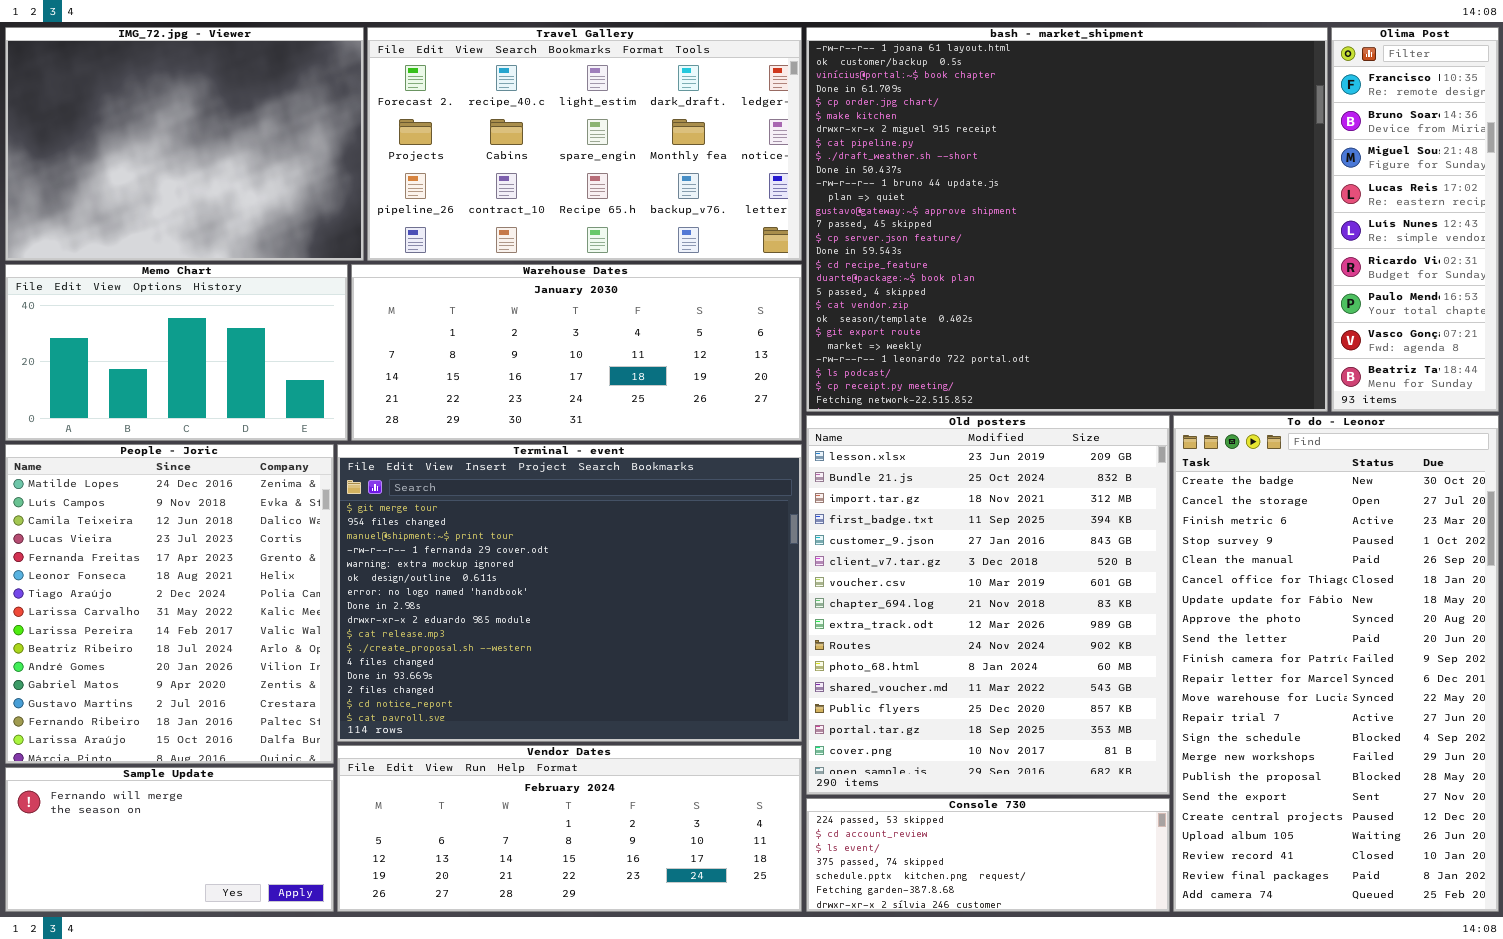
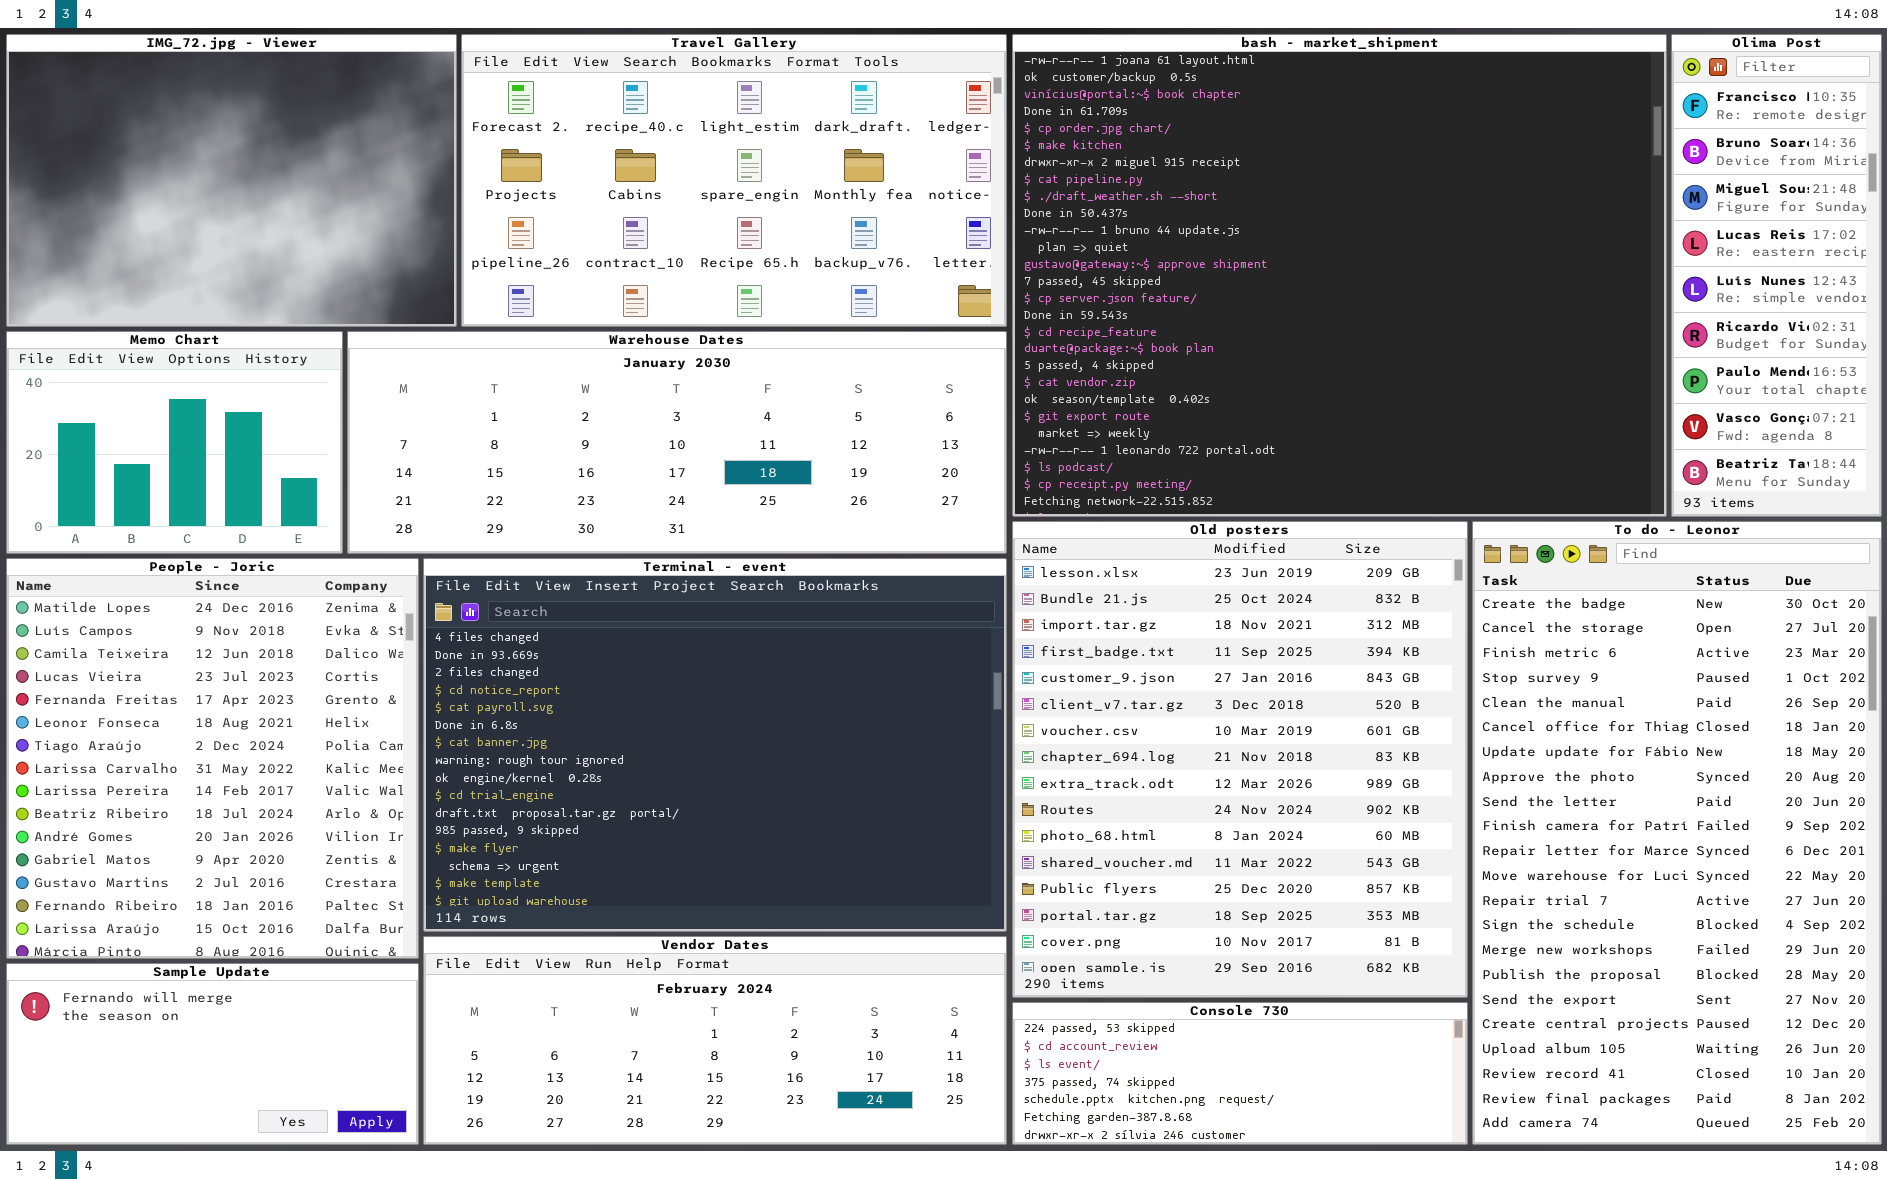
Memo Chart: [5,264,348,441] -> [6,331,343,554], resized
Warehouse Dates: [351,264,802,441] -> [347,331,1007,554], resized
Terminal - event: [337,444,802,742] -> [423,558,1007,932], scrolled down 11 rows

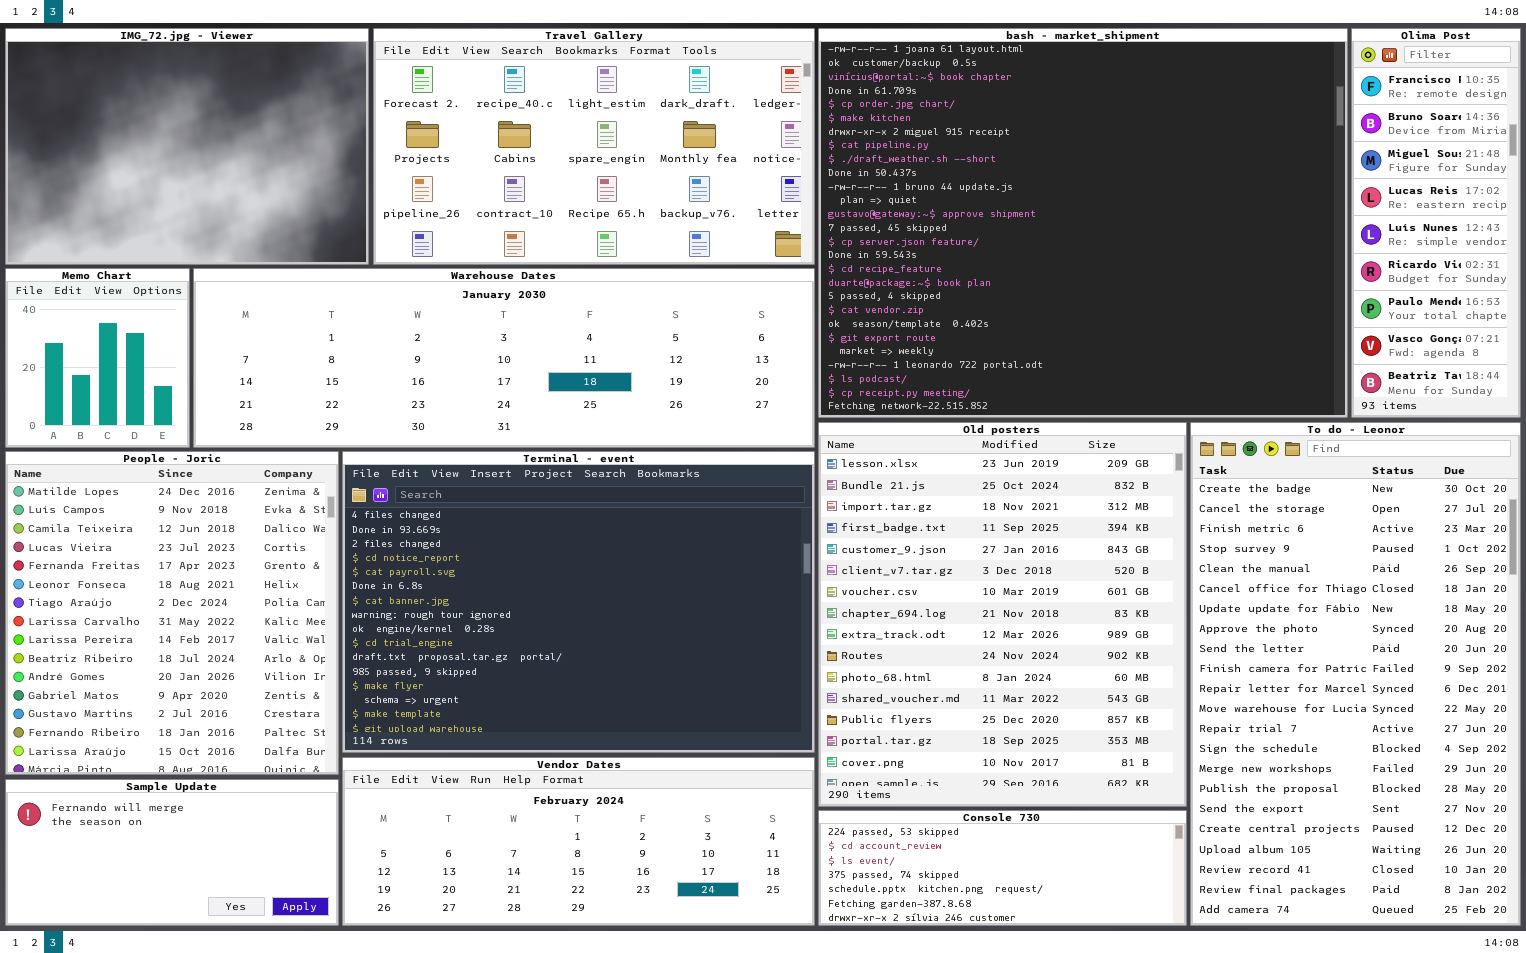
Memo Chart: [6,331,343,554] -> [5,268,190,448], resized
Warehouse Dates: [347,331,1007,554] -> [193,268,815,448], resized

